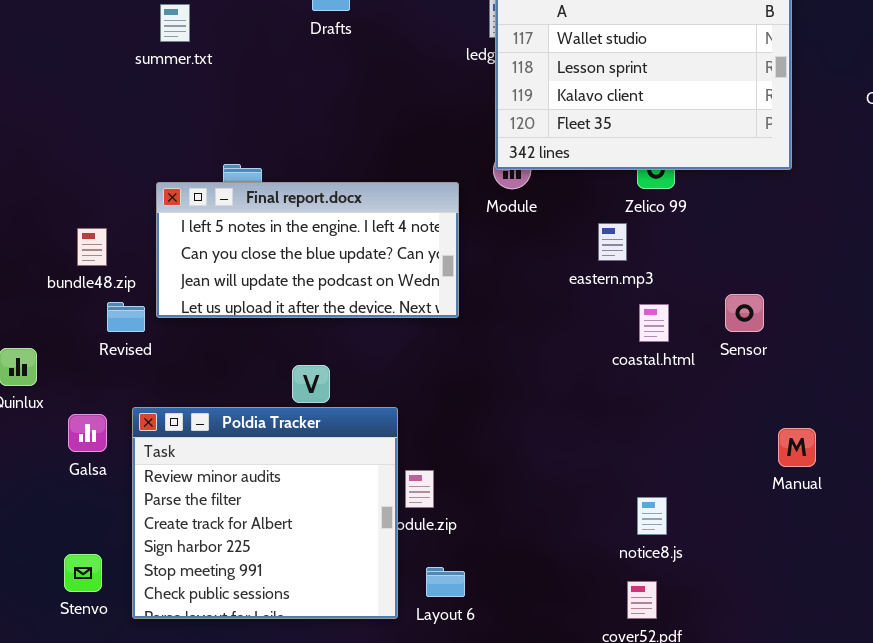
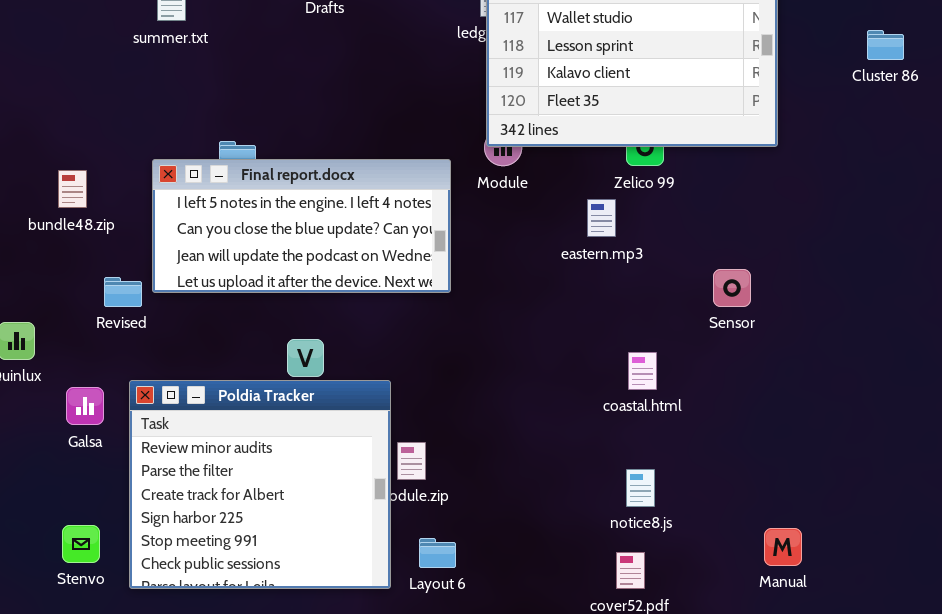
bundle48.zip: [77,228,107,266] -> [58,170,87,208], moved
coastal.html: [639,304,669,342] -> [628,352,657,390], moved
Manual: [778,428,816,467] -> [764,528,802,566], moved

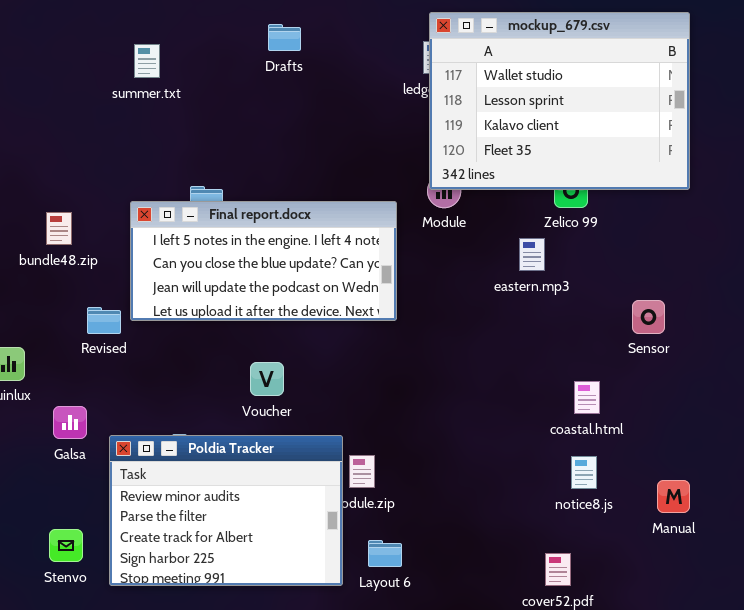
coastal.html: [628,352,657,390] -> [574,381,600,414], moved
Poldia Tracker: [129,380,391,589] -> [109,435,343,586], resized
notice8.js: [626,469,655,507] -> [571,456,597,489], moved
Manual: [764,528,802,566] -> [657,480,690,513], moved

